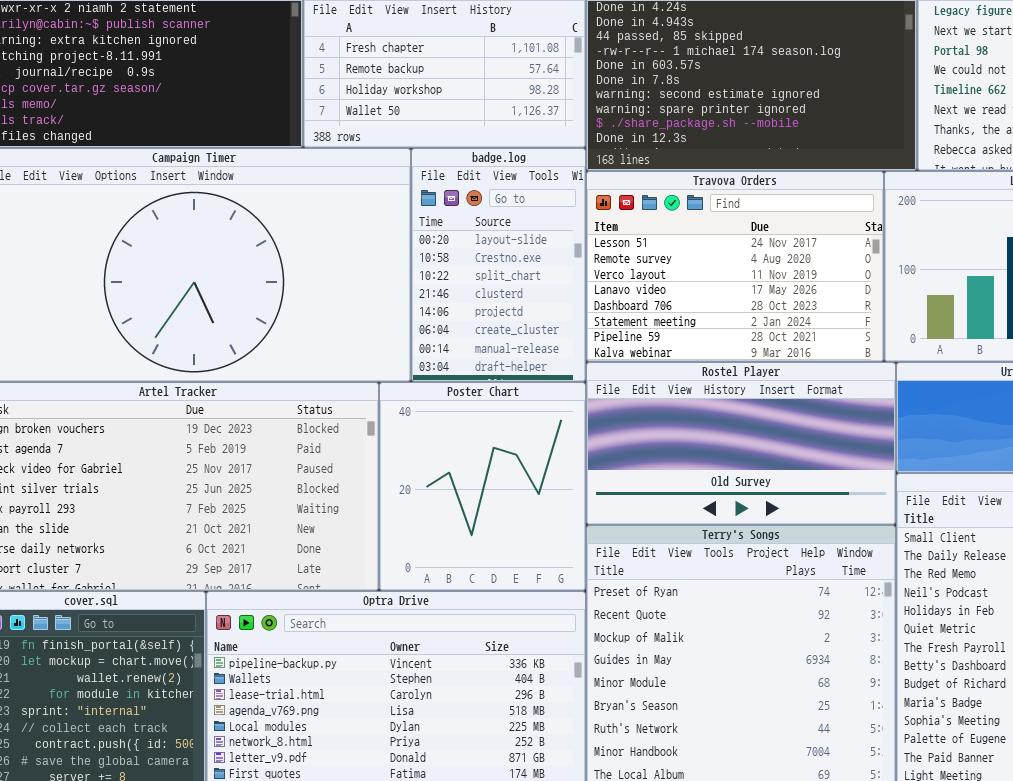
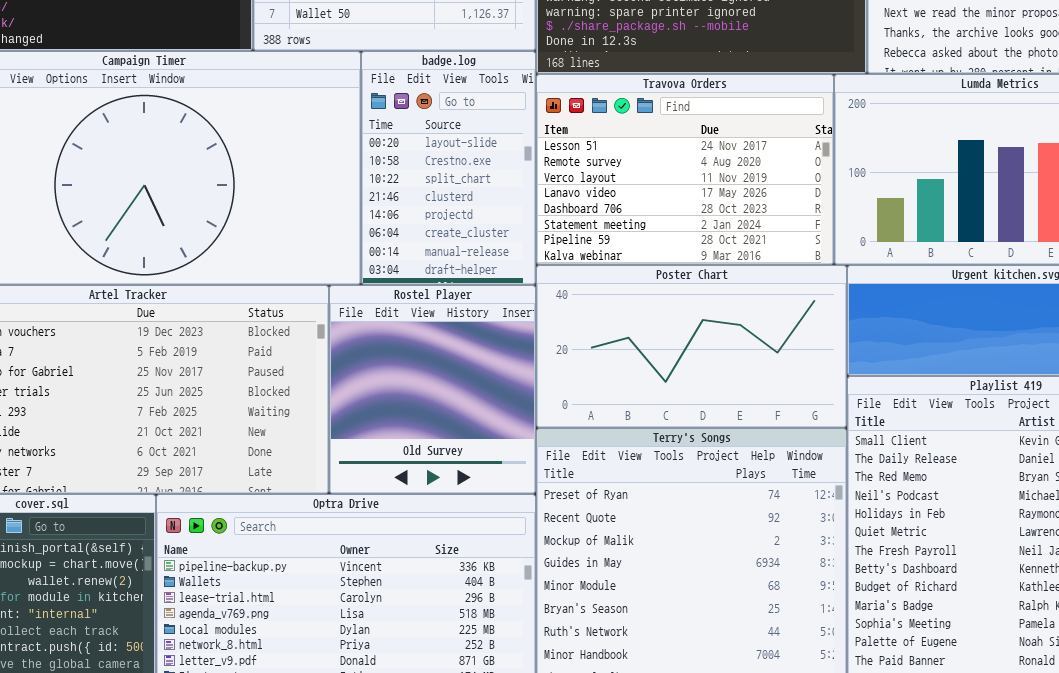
Rostel Player: [586,362,896,525] -> [329,285,536,494], moved, resized
Poster Chart: [379,382,586,591] -> [536,265,847,428], moved, resized

